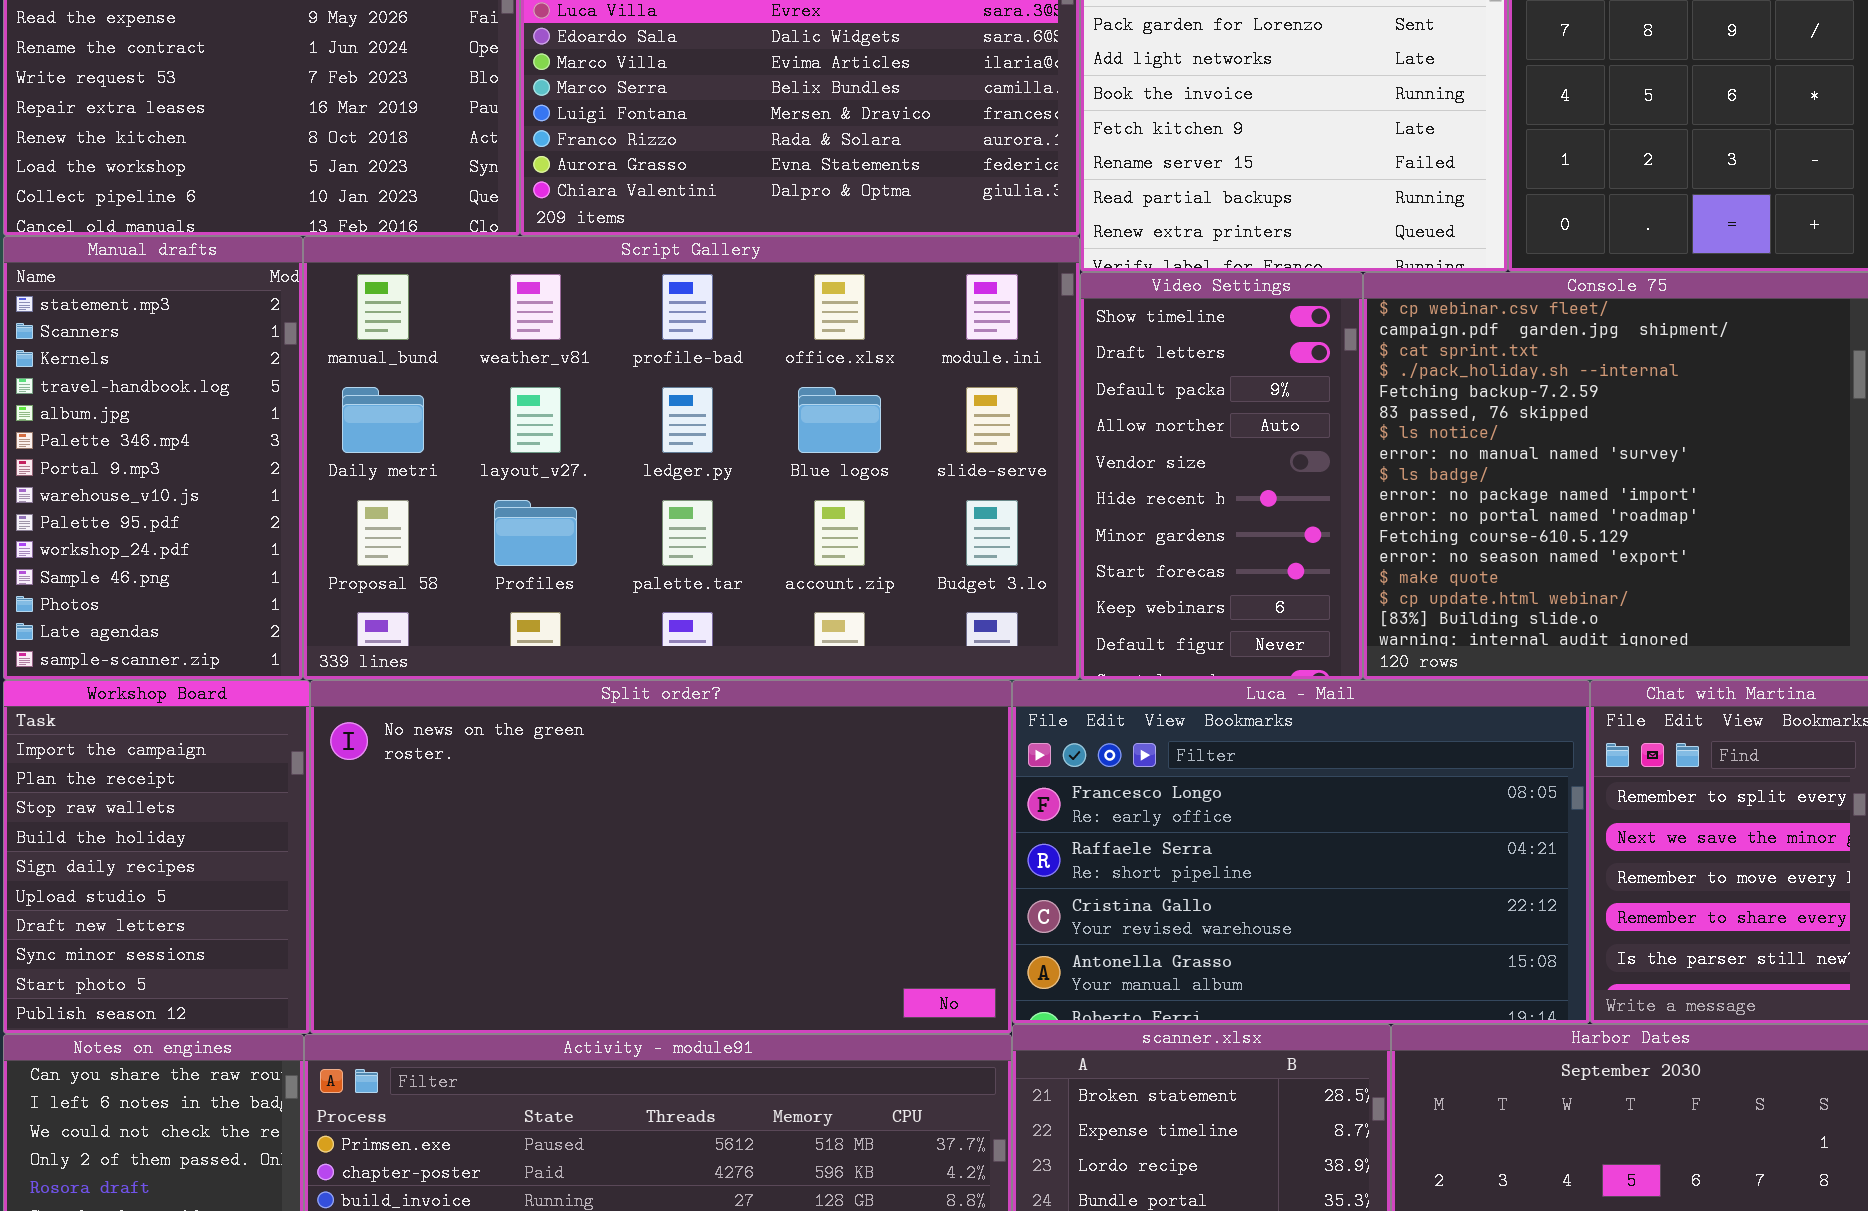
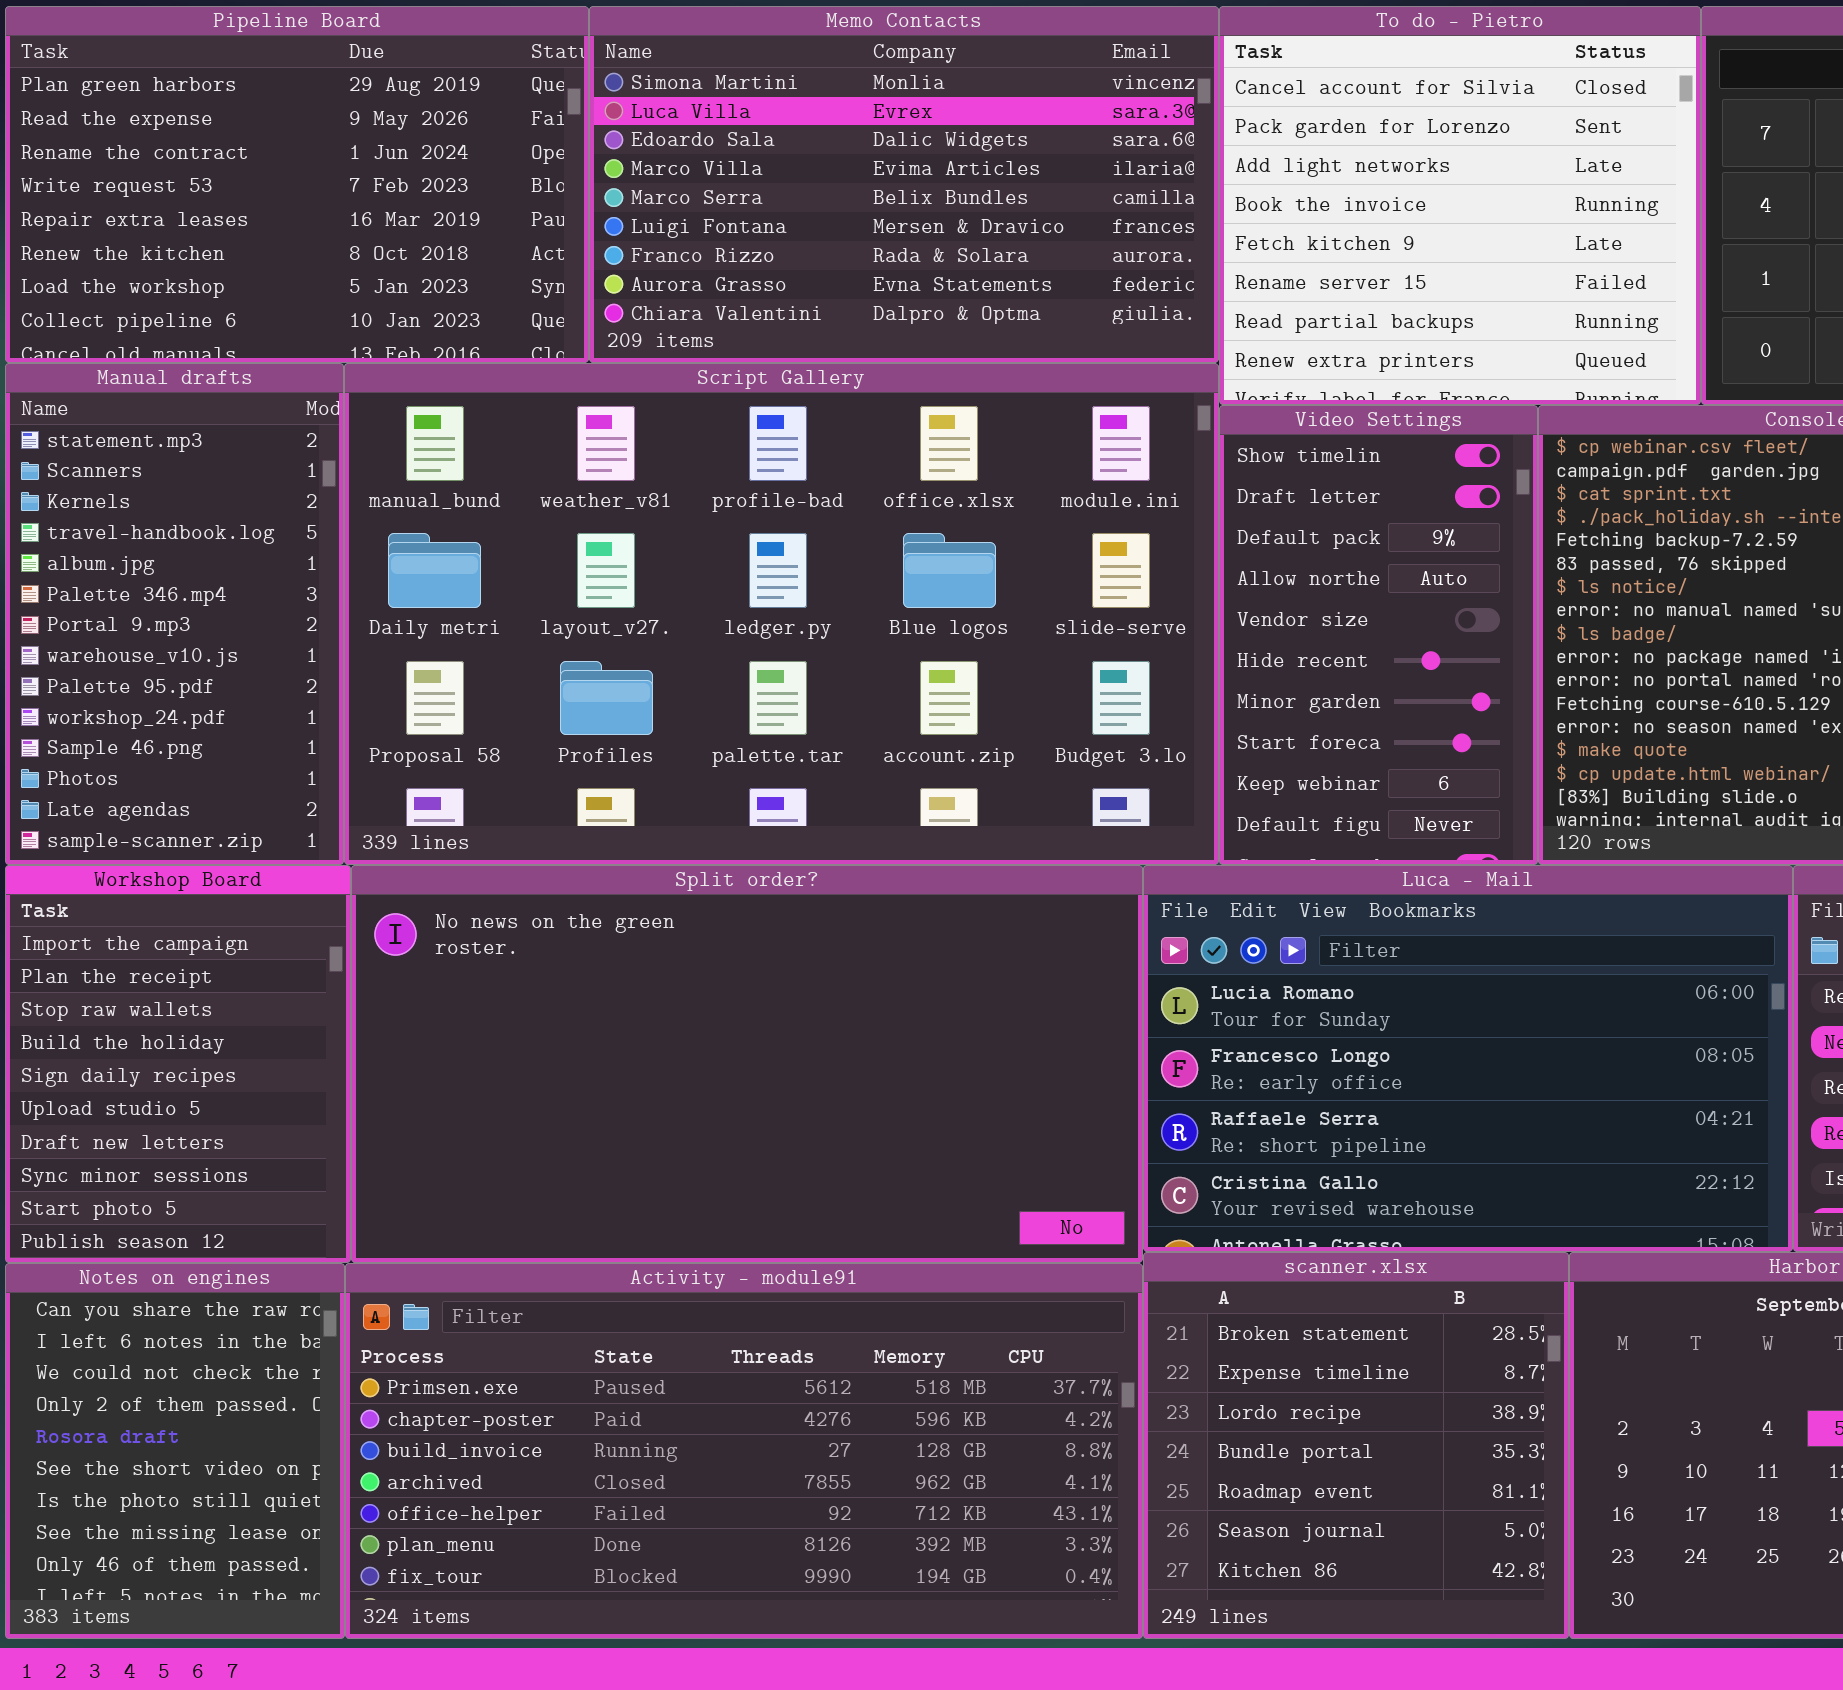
Luca - Mail: [1012,680,1590,1024] -> [1143,865,1793,1252], scrolled up 1 row

